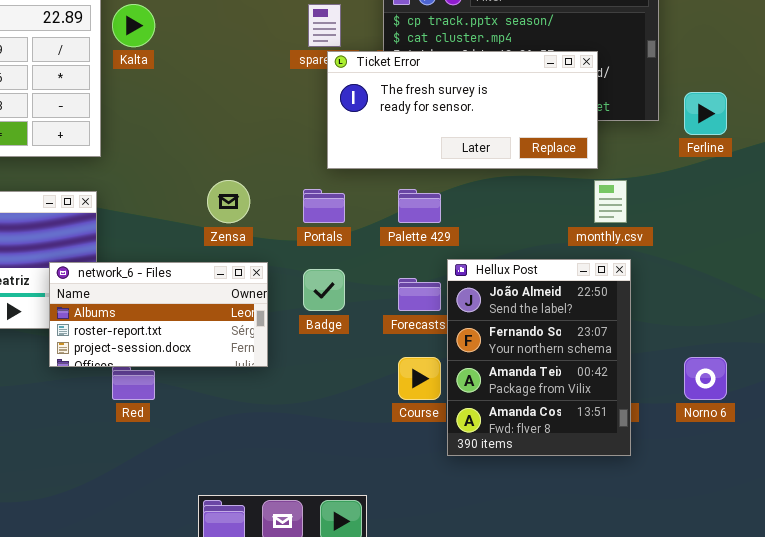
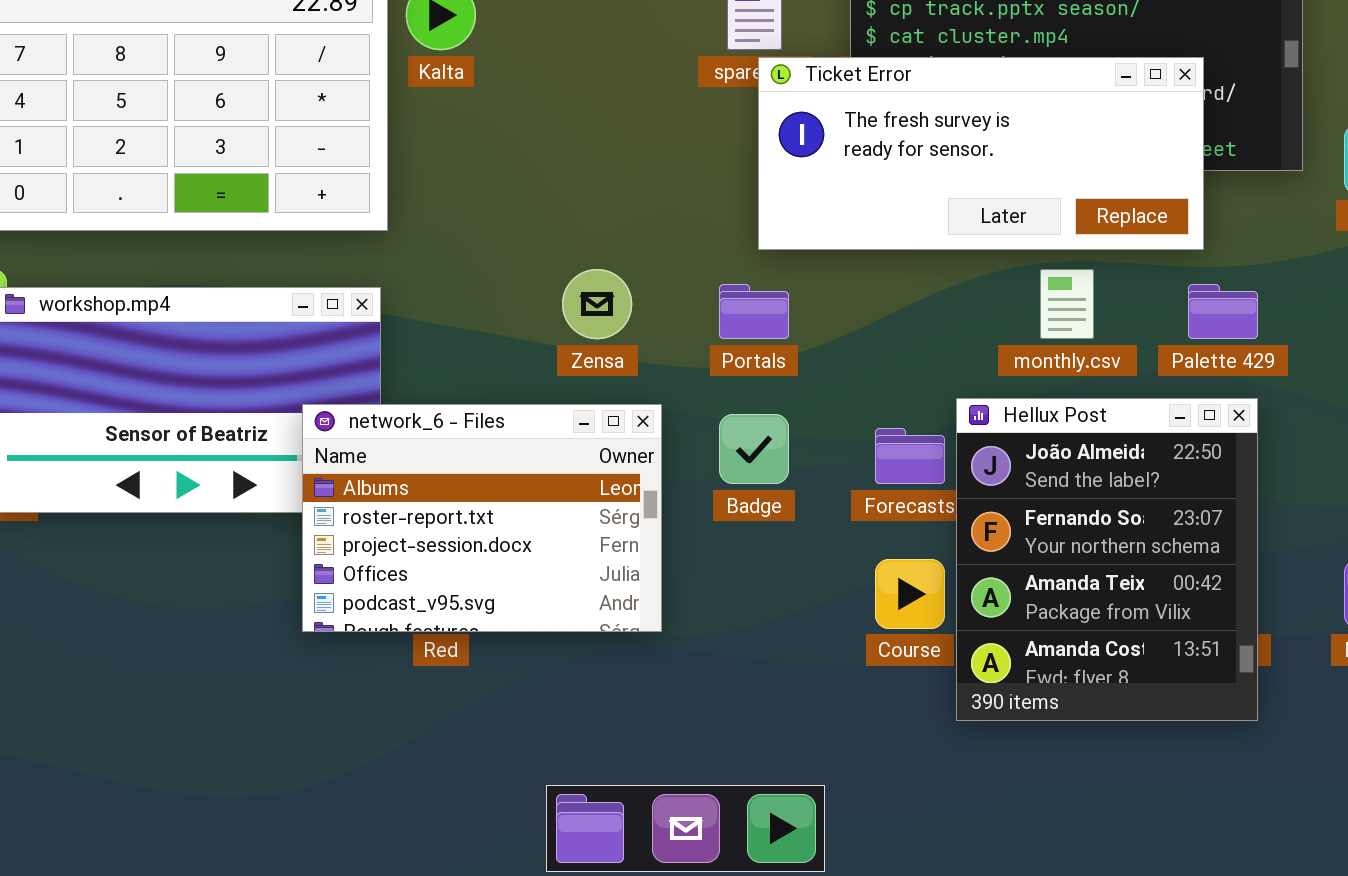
monthly.csv: [594,180,627,223] -> [1040,269,1094,339], moved
Palette 429: [398,189,441,223] -> [1188,284,1258,339], moved
network_6 - Files: [49,262,268,367] -> [302,404,662,632], resized

